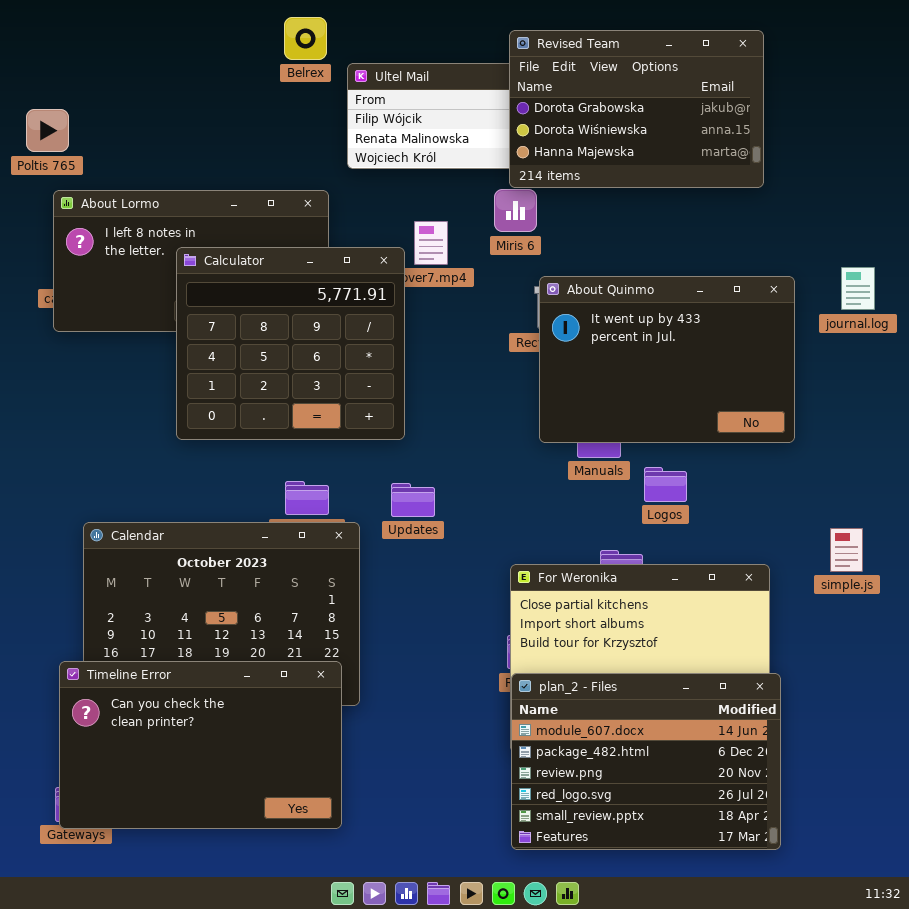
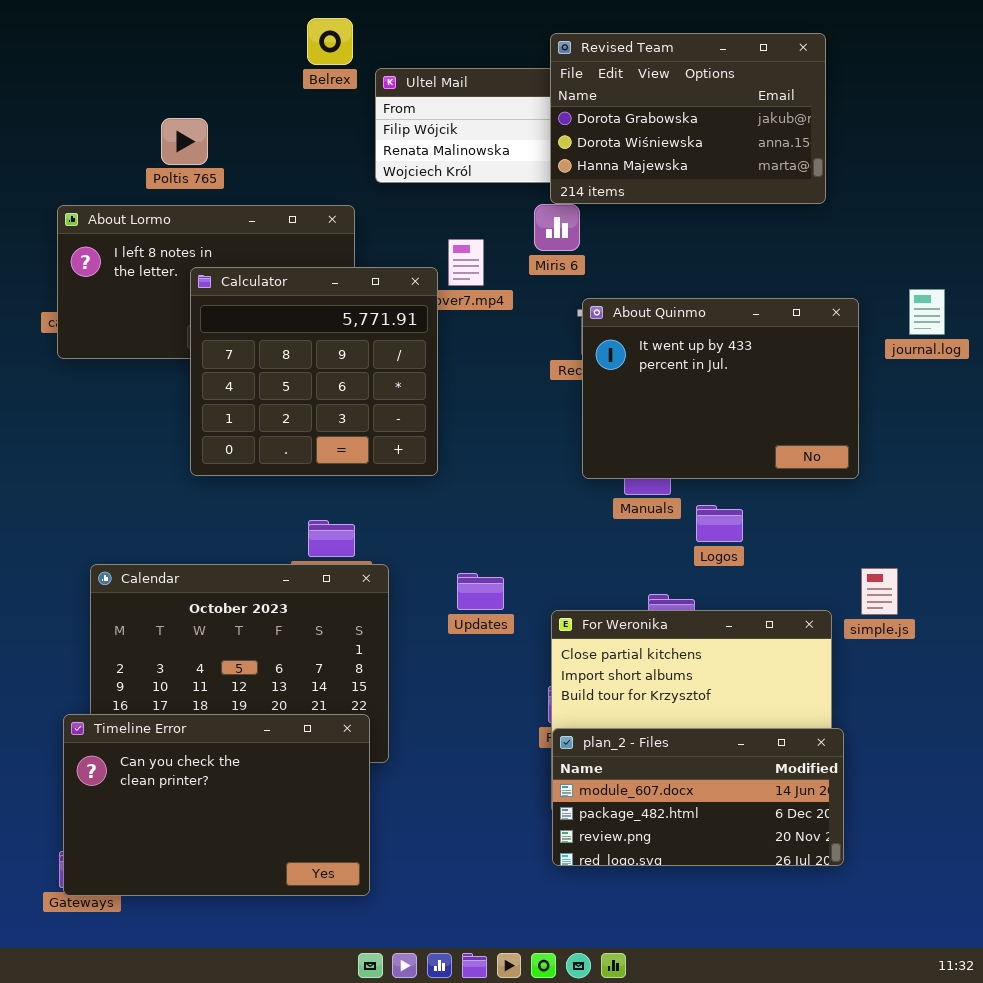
Poltis 765: [26,109,69,152] -> [161,118,208,165], moved
Updates: [391,483,435,517] -> [457,573,504,610], moved
simple.js: [830,528,863,572] -> [861,568,898,615], moved
plan_2 - Files: [511,673,781,850] -> [552,728,844,866], resized

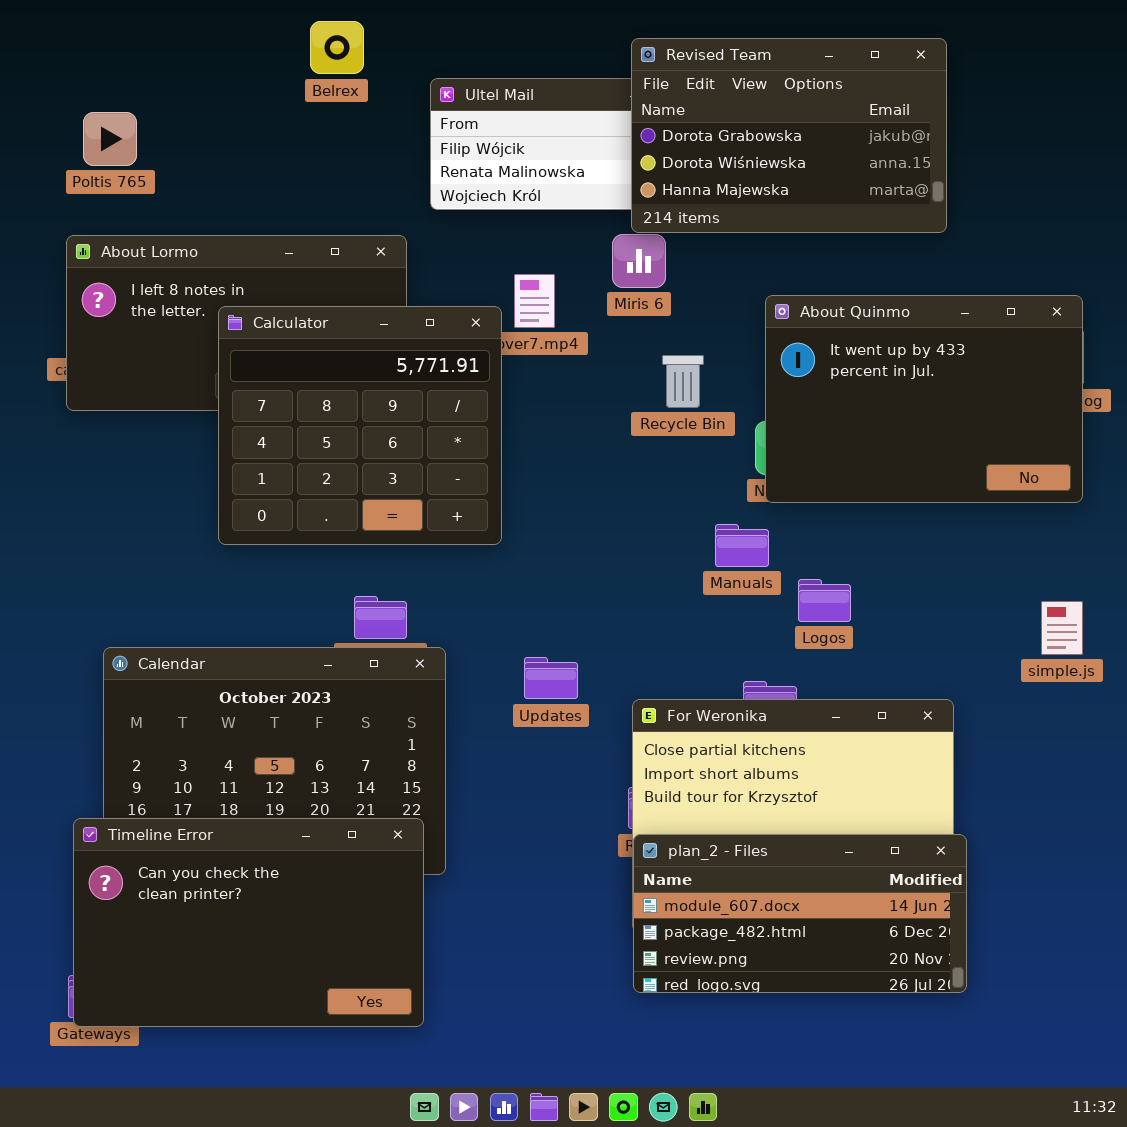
Belrex: [307,18,353,65] -> [310,21,364,74], moved
Poltis 765: [161,118,208,165] -> [83,112,137,166], moved
About Quinmo: [582,298,859,479] -> [765,295,1083,503], moved
simple.js: [861,568,898,615] -> [1041,601,1083,655], moved

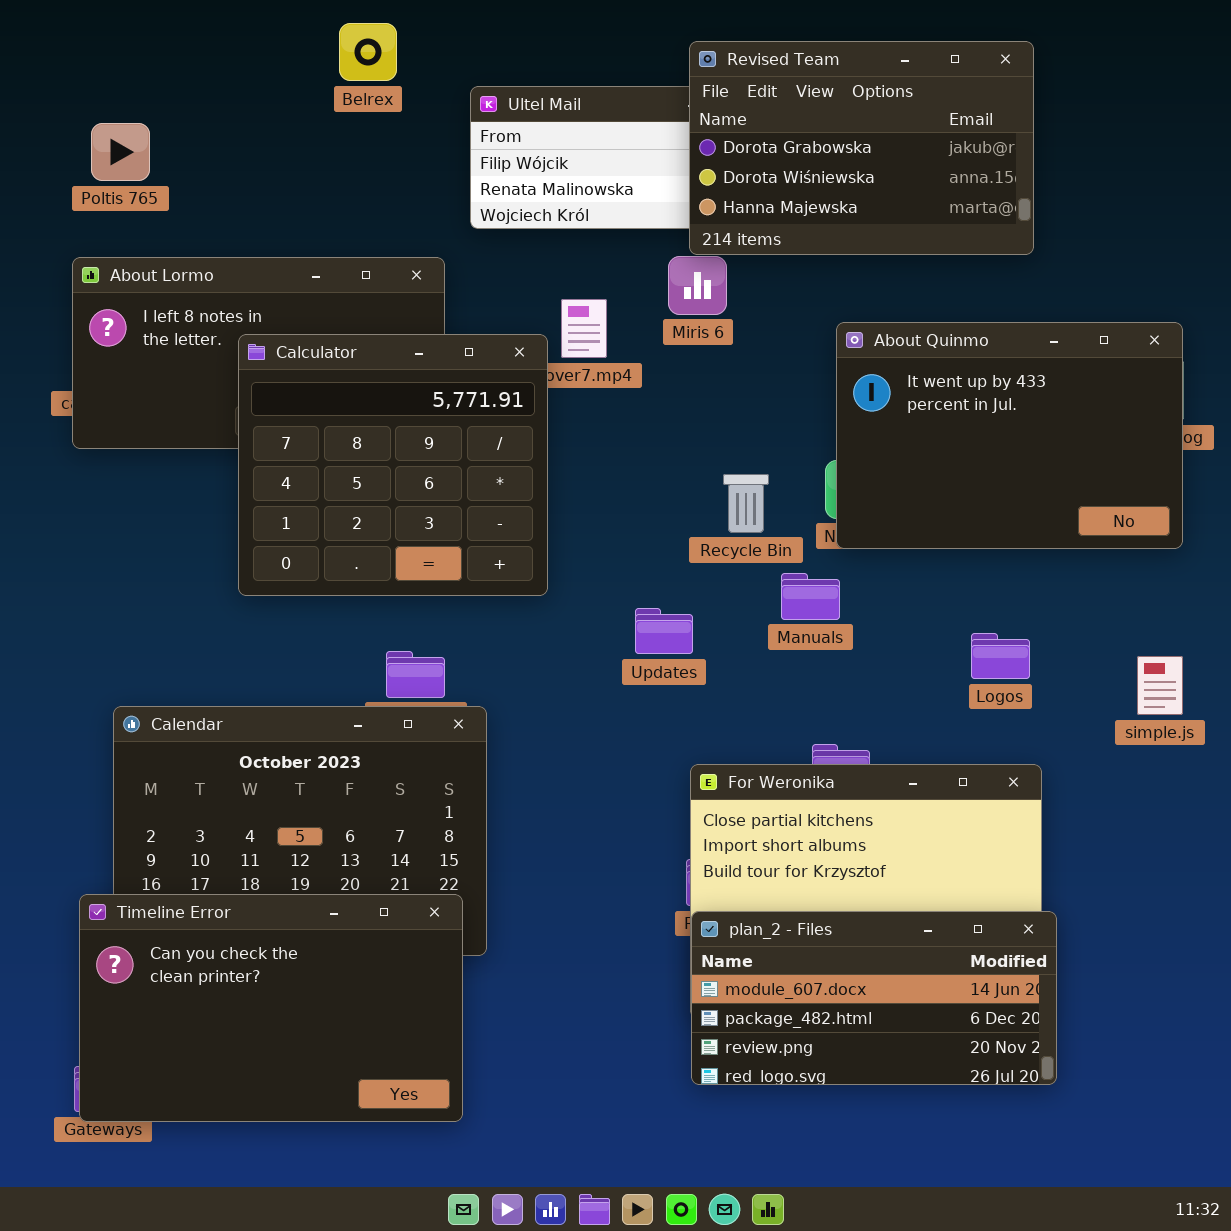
Recycle Bin: [662,355,704,408] -> [723,474,769,533], moved
Logos: [798,579,851,622] -> [971,633,1030,679], moved
Updates: [524,657,578,699] -> [635,608,693,654], moved

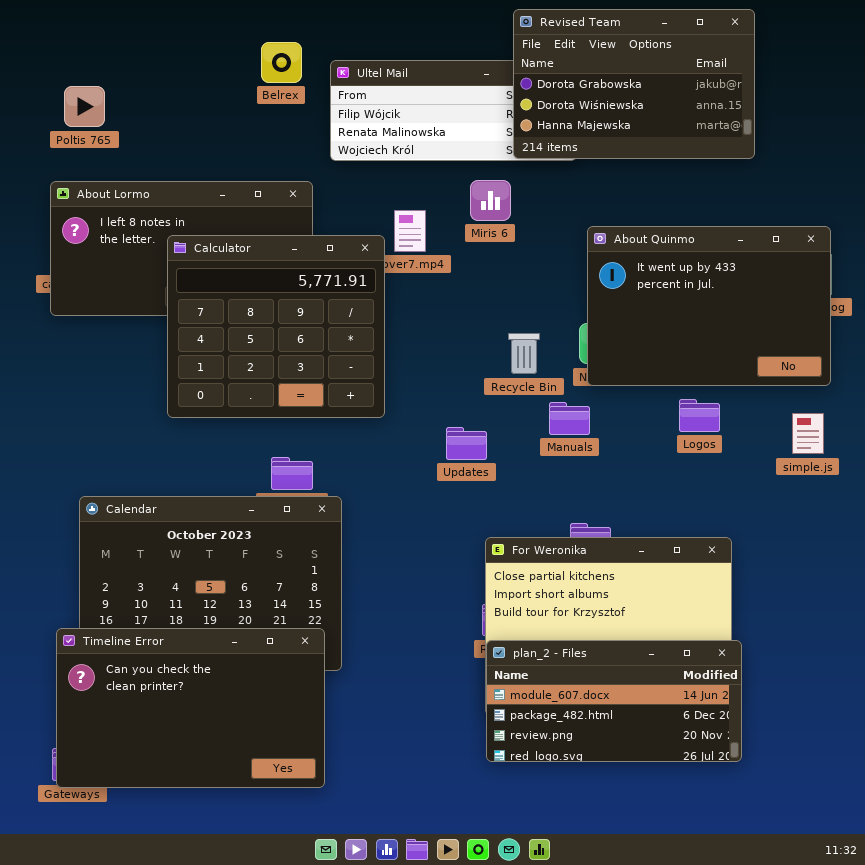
Belrex: [339,23,397,81] -> [261,42,302,83], moved
Revised Team: [689,41,1034,255] -> [513,9,755,159], moved
Logos: [971,633,1030,679] -> [679,399,720,432], moved
simple.js: [1137,656,1183,715] -> [792,413,824,454], moved

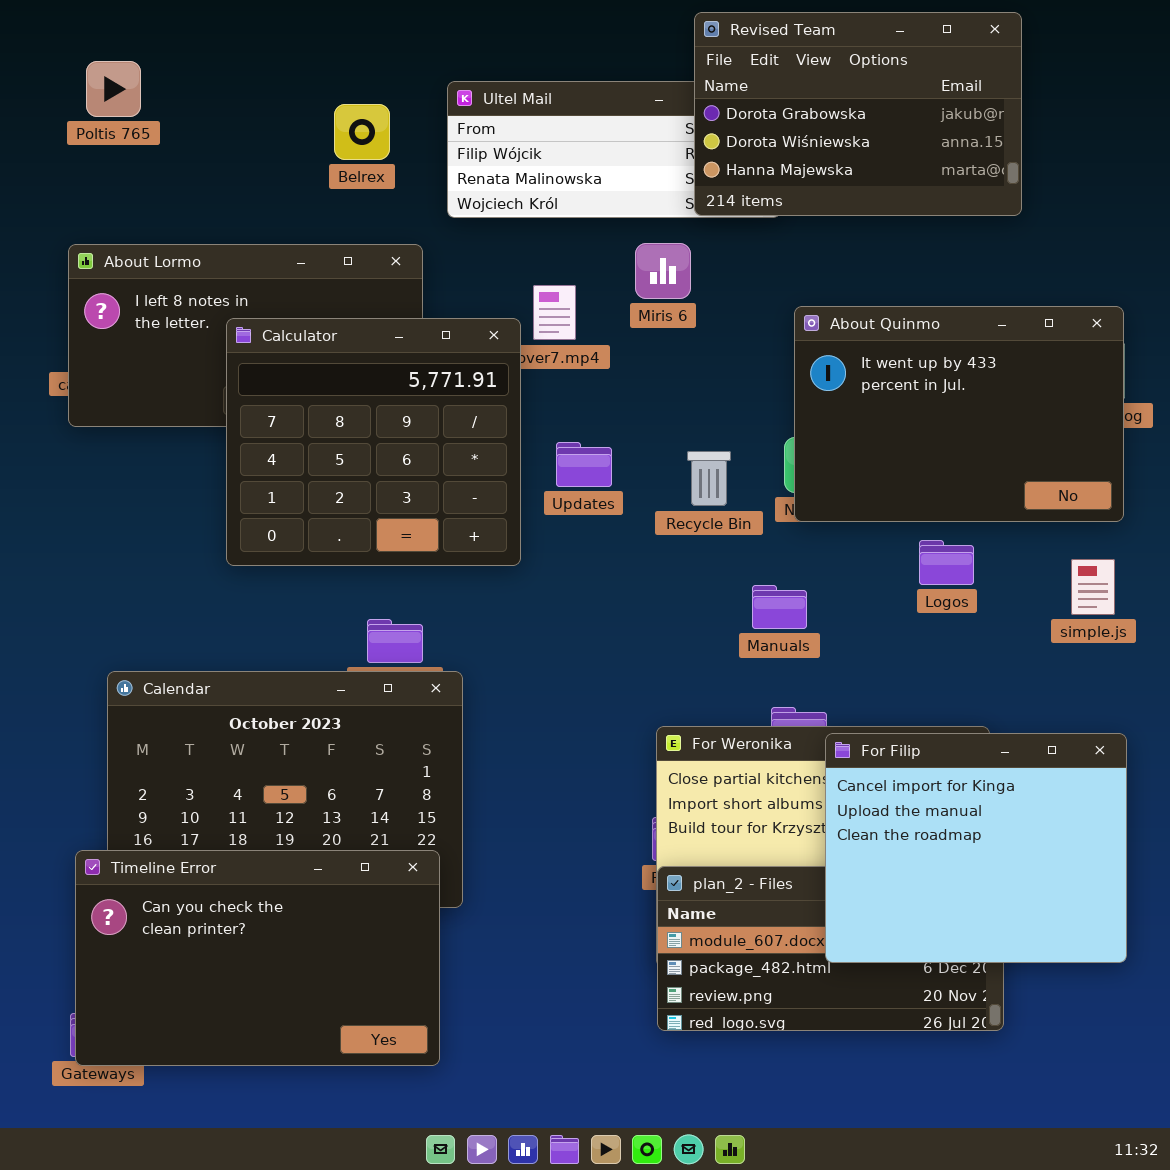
Belrex: [261,42,302,83] -> [334,104,390,160], moved
Poltis 765: [64,86,105,127] -> [86,61,141,117], moved
Manuals: [549,402,590,435] -> [752,585,807,629], moved
Updates: [446,427,487,460] -> [556,442,612,487], moved
For Filip: none -> [825,733,1127,963], opened

